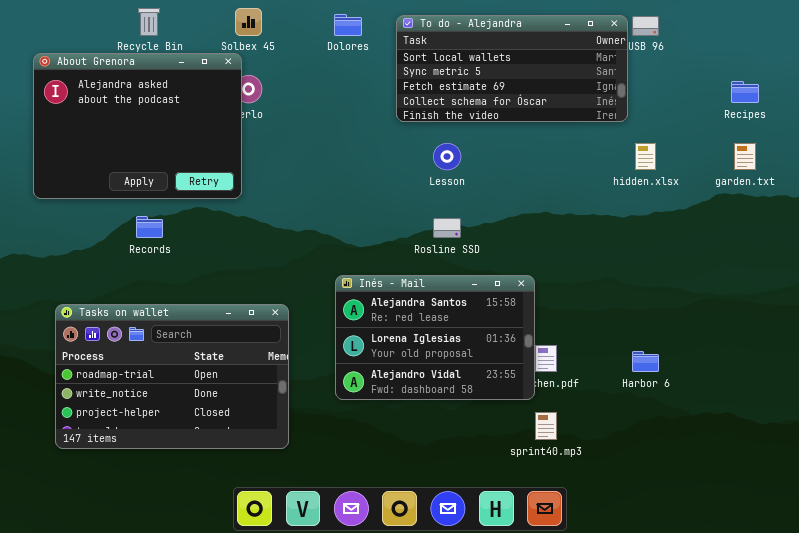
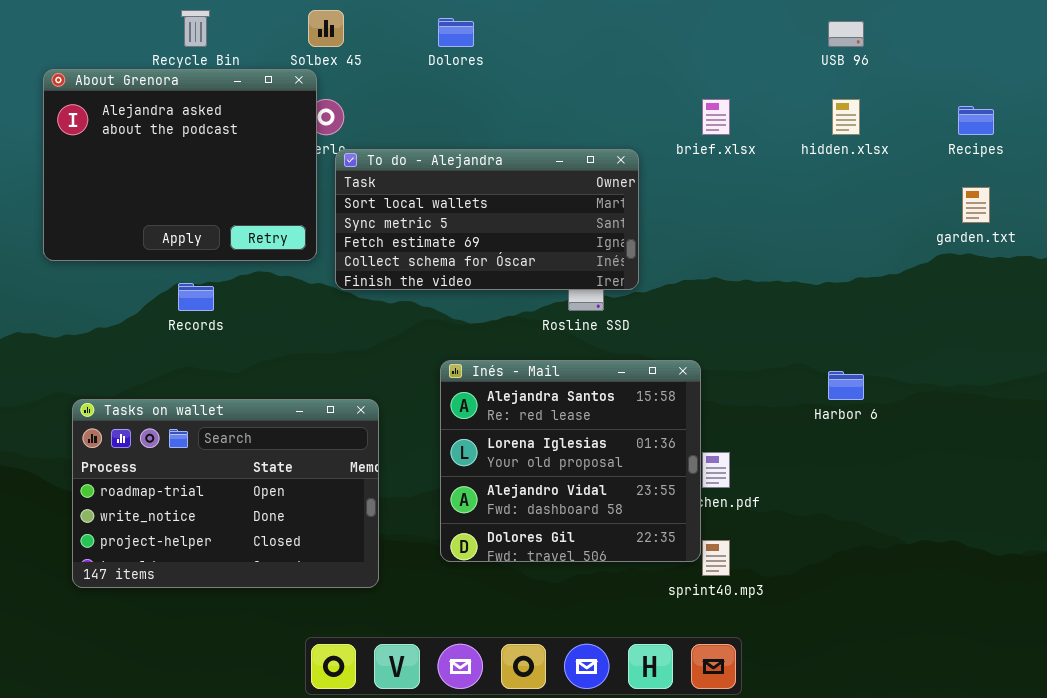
To do - Alejandra: [396,15,628,122] -> [335,149,639,290], moved
hidden.xlsx: [635,143,656,170] -> [832,99,860,135], moved
Inés - Mail: [335,275,535,400] -> [440,360,701,562], resized
Harbor 6: [632,351,659,372] -> [828,371,864,400], moved

